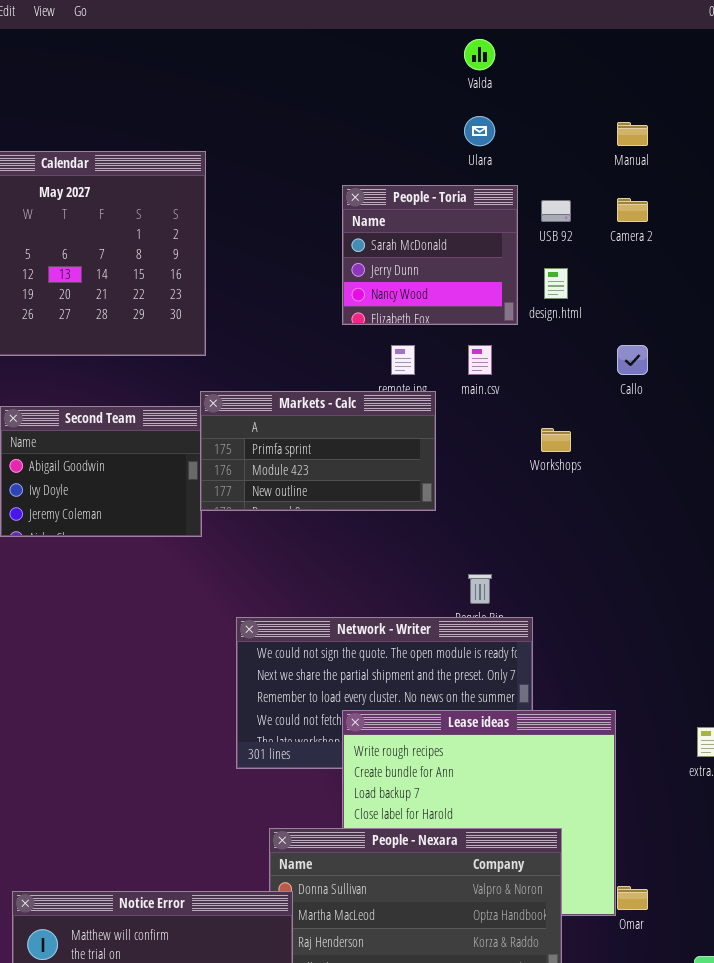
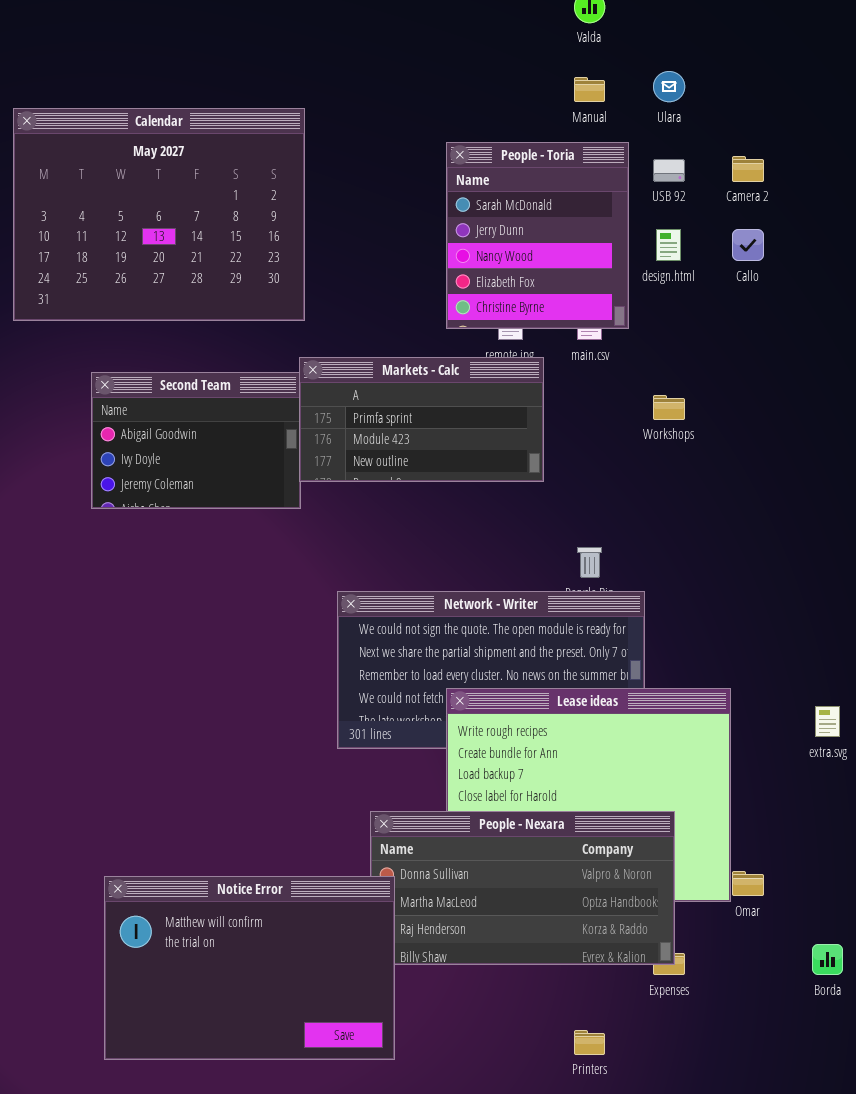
Ulara: [464,116,495,146] -> [653,71,685,102], moved
Manual: [617,122,648,146] -> [574,77,605,102], moved
People - Toria: [342,185,518,325] -> [446,142,629,329], resized
Callo: [617,345,648,375] -> [732,229,764,261], moved

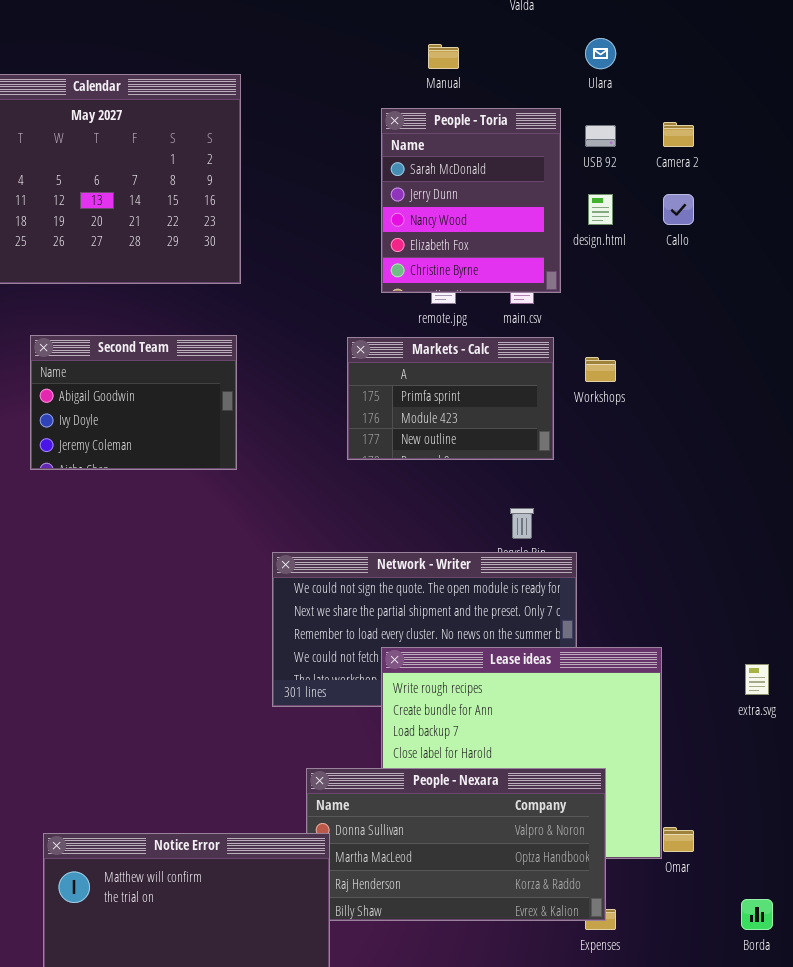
Manual: [574,77,605,102] -> [428,44,459,69], moved
Markets - Calc: [299,357,544,482] -> [347,337,554,460], moved, resized

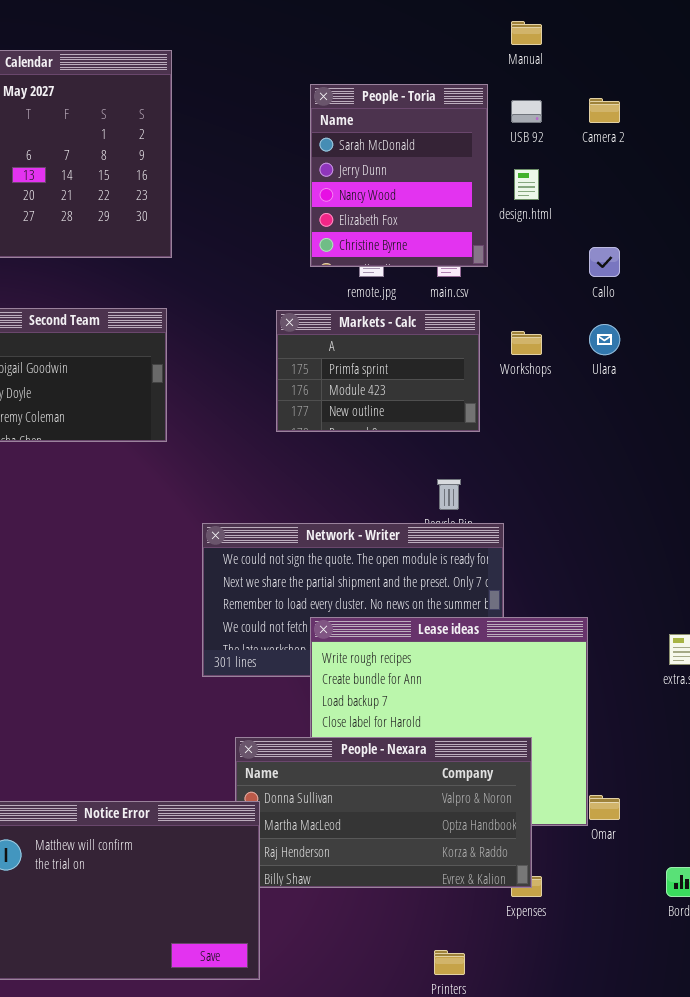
Ulara: [585,38,616,69] -> [589,324,620,355], moved
Manual: [428,44,459,69] -> [511,21,542,45], moved
Callo: [663,194,694,225] -> [589,247,620,277], moved

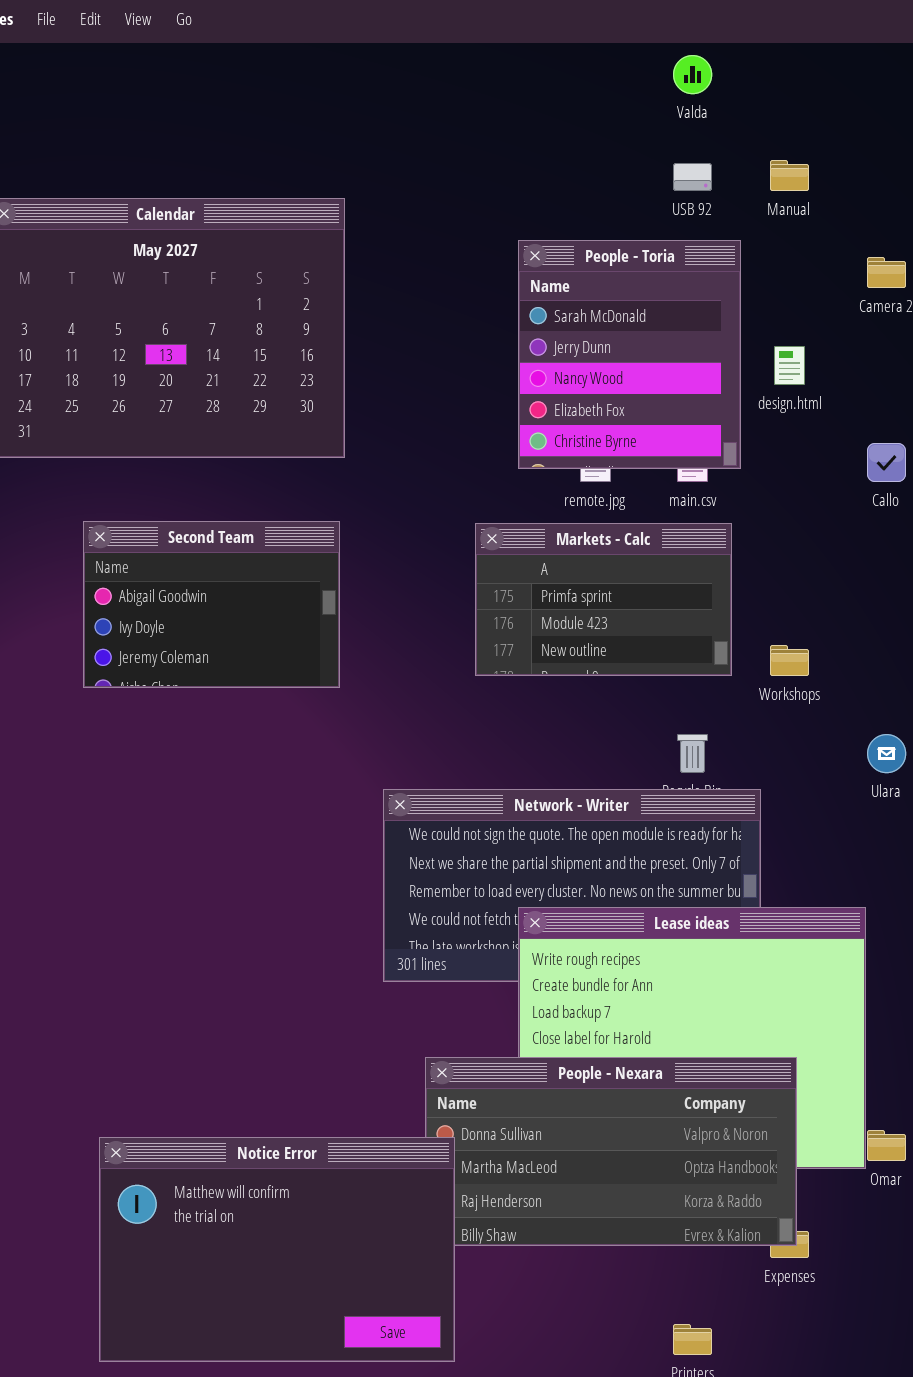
USB 92: [511,100,542,123] -> [673,163,712,191], moved
Ulara: [589,324,620,355] -> [867,734,906,773], moved
Workshops: [511,331,542,355] -> [770,645,809,676], moved

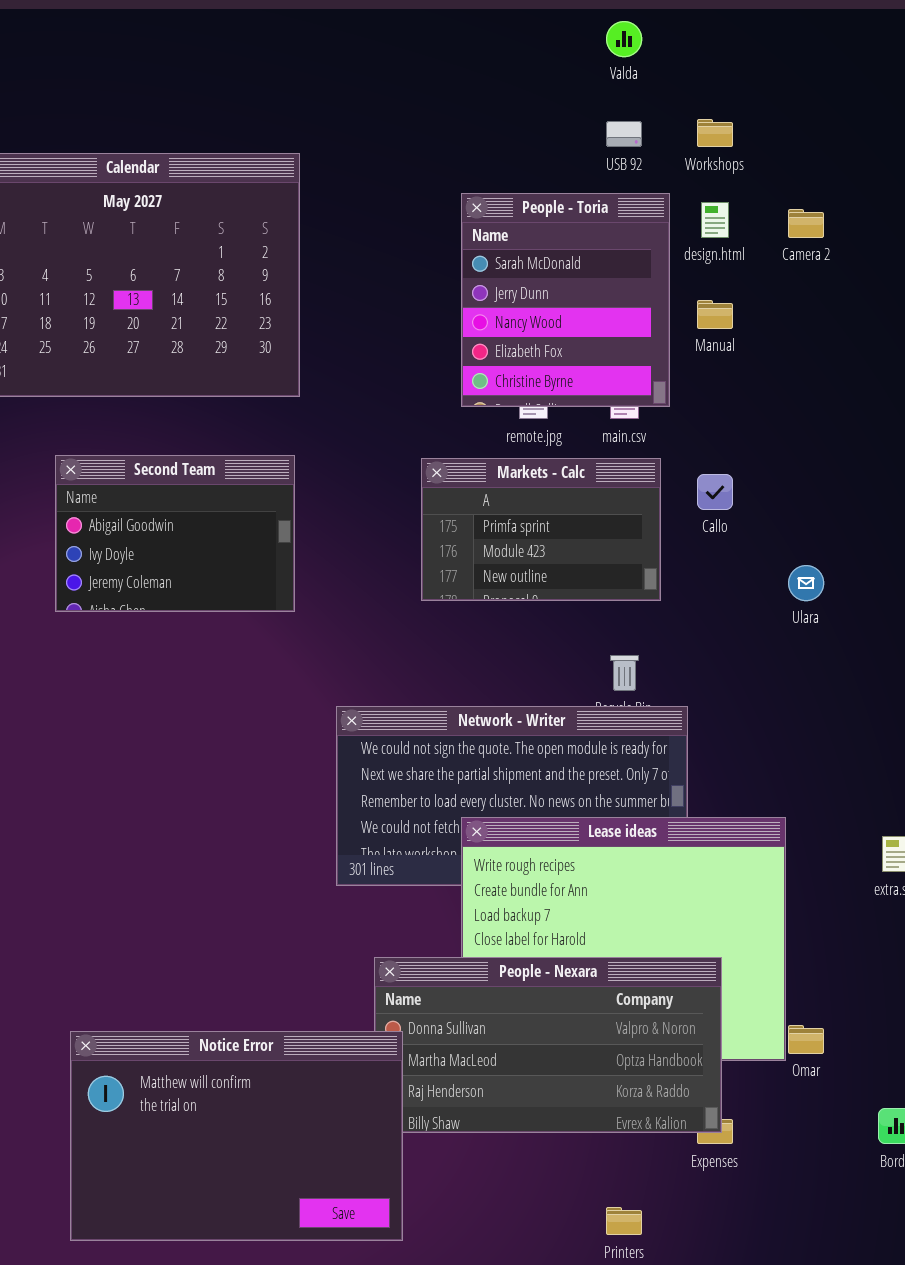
Manual: [770,160,809,191] -> [697,300,733,329], moved
design.html: [774,346,805,385] -> [701,202,729,238], moved
Callo: [867,443,906,482] -> [697,474,733,510], moved
Workshops: [770,645,809,676] -> [697,119,733,147], moved
Ulara: [867,734,906,773] -> [788,565,824,601], moved

